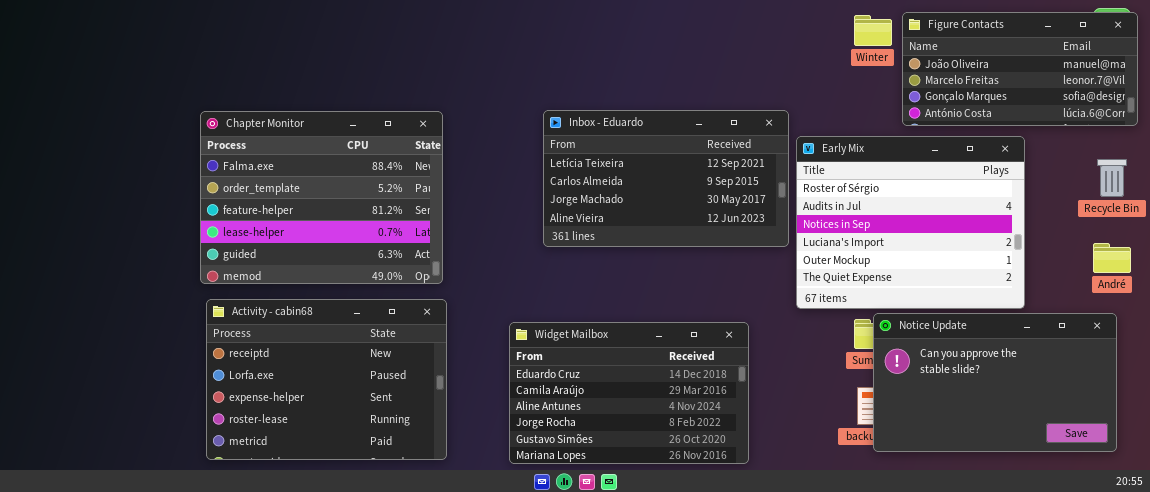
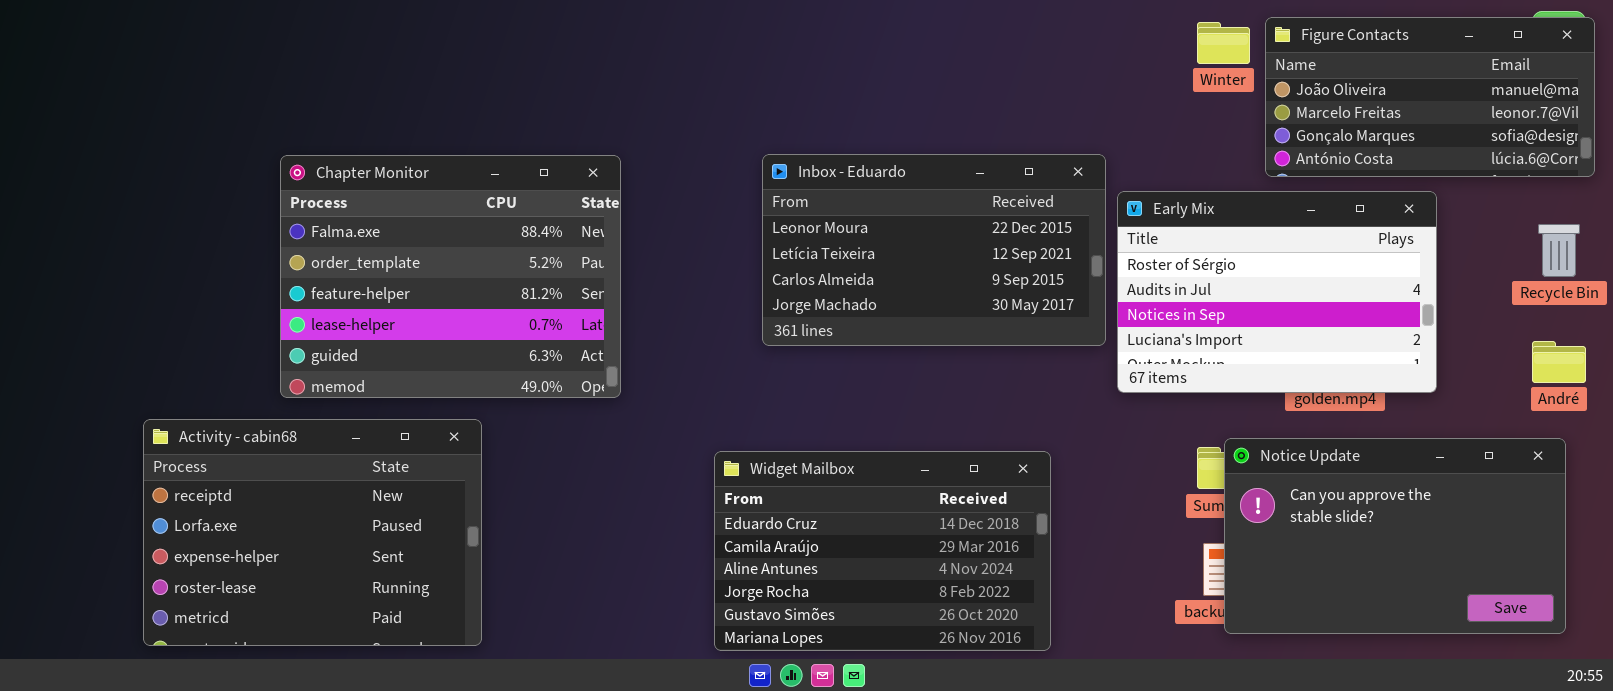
Inbox - Eduardo: [543,110,789,247] -> [762,154,1106,346], scrolled up 1 row
Early Mix: [796,136,1025,309] -> [1117,191,1437,393], resized
Activity - cabin68: [206,299,447,460] -> [143,419,482,646], moved

